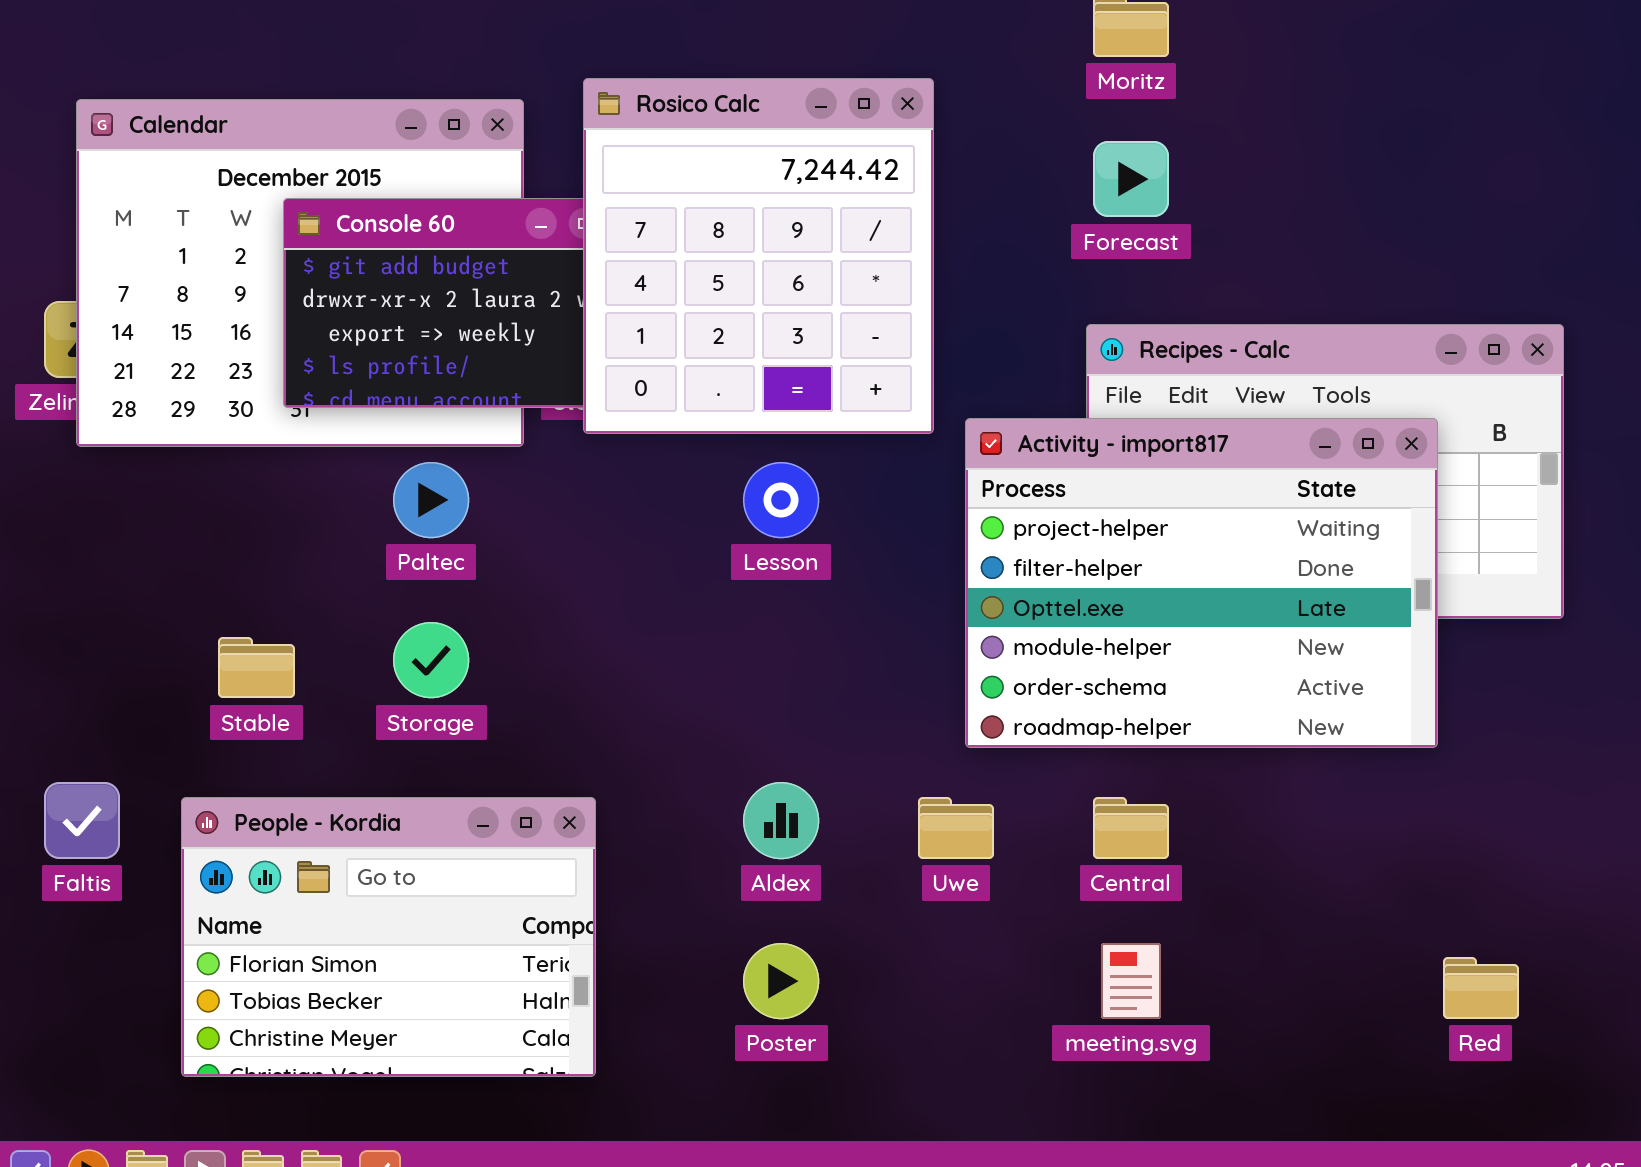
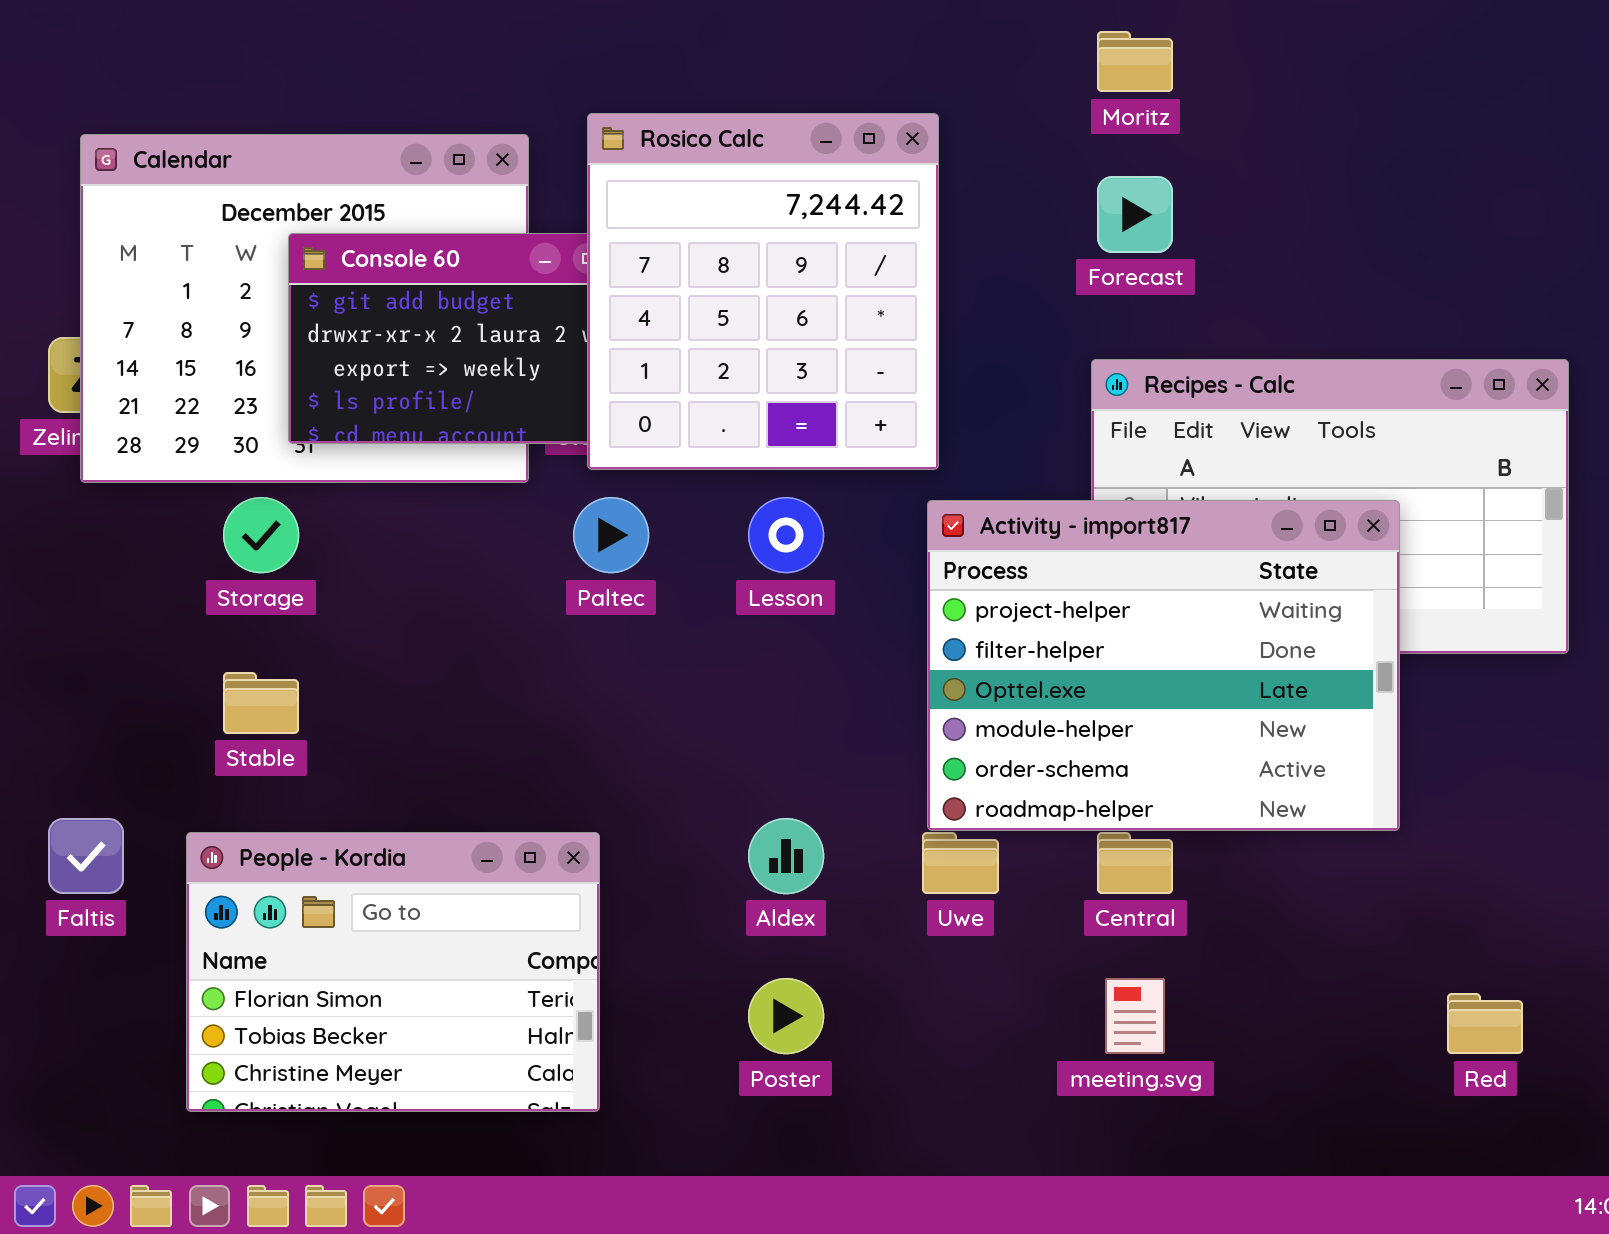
Activity - import817: [965,418,1438,748] -> [927,500,1400,831], moved
Paltec: [393,462,469,538] -> [573,497,649,573], moved
Storage: [393,622,469,698] -> [223,497,299,573], moved

